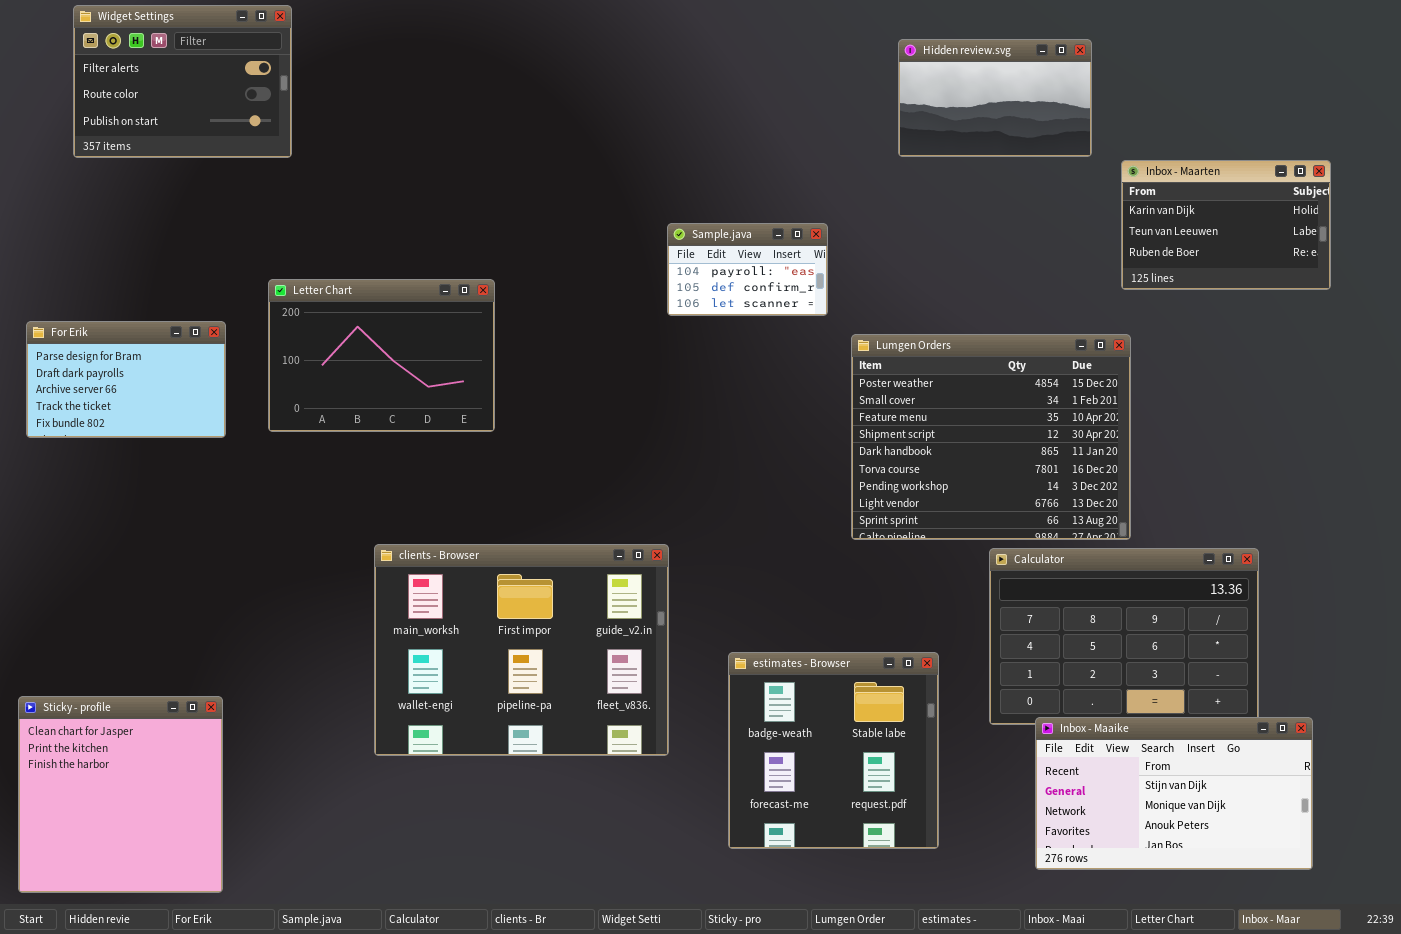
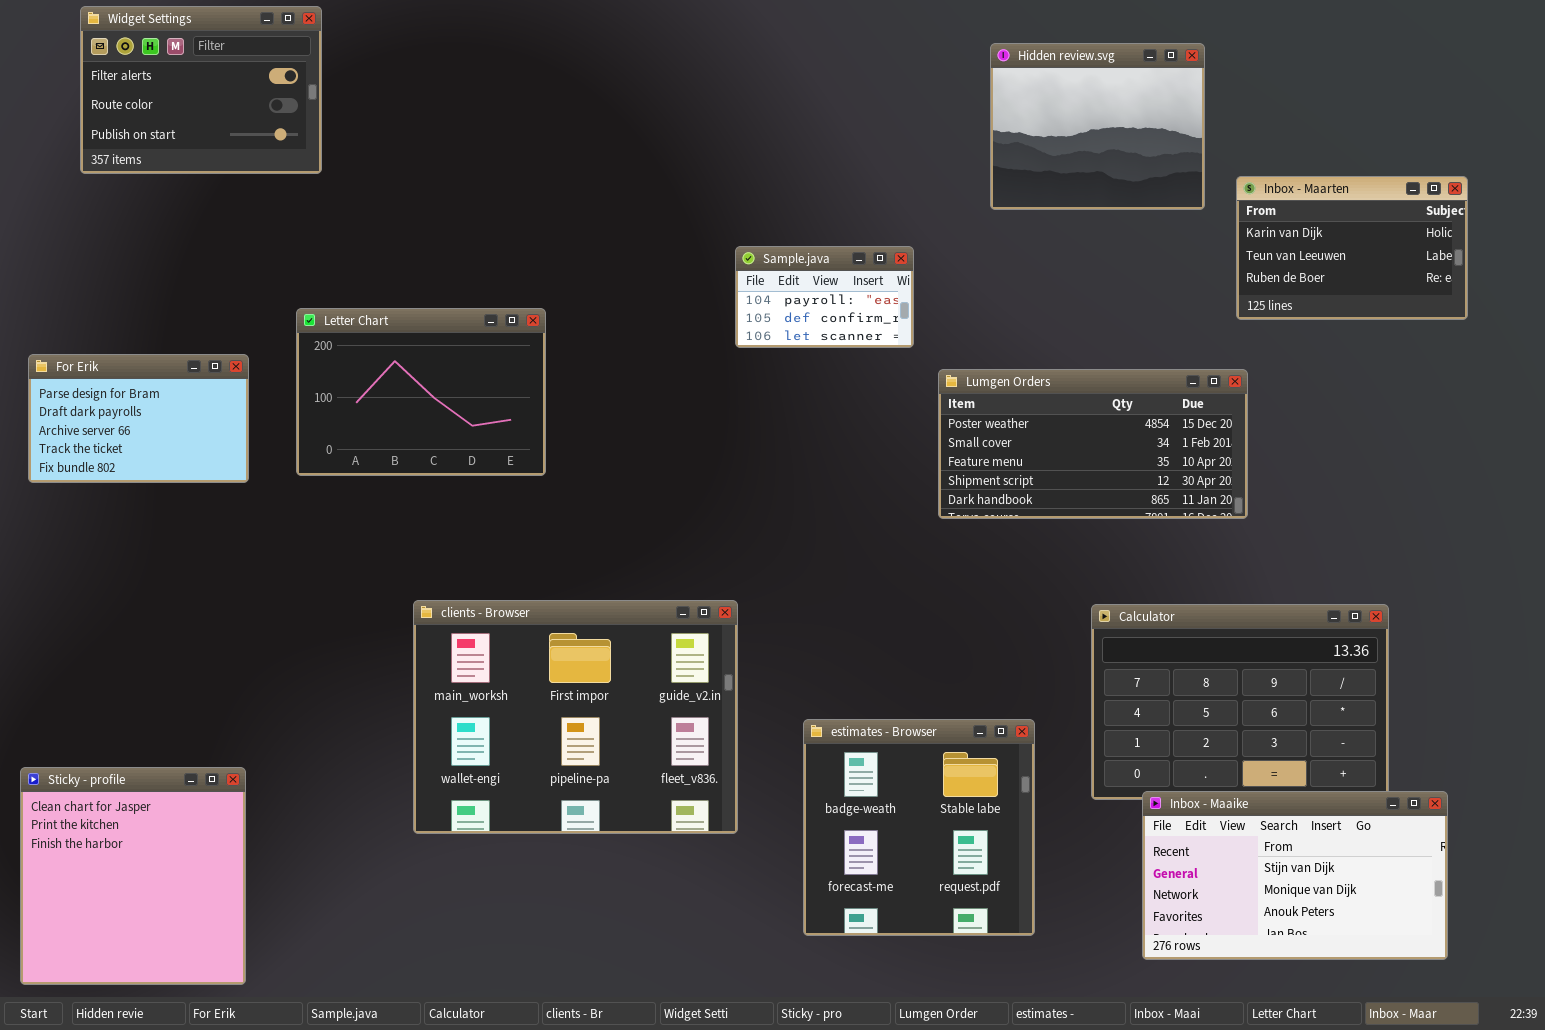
Hidden review.svg: [898,39,1092,157] -> [990,43,1205,210], resized
Lumgen Orders: [851,334,1131,540] -> [938,369,1248,519], resized

